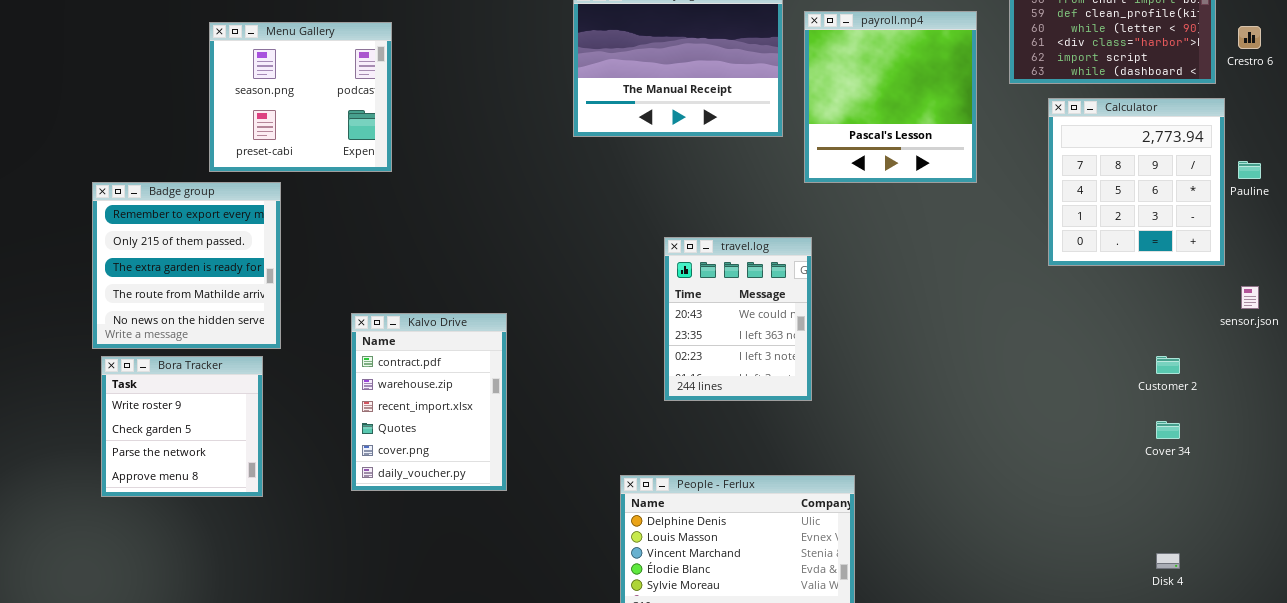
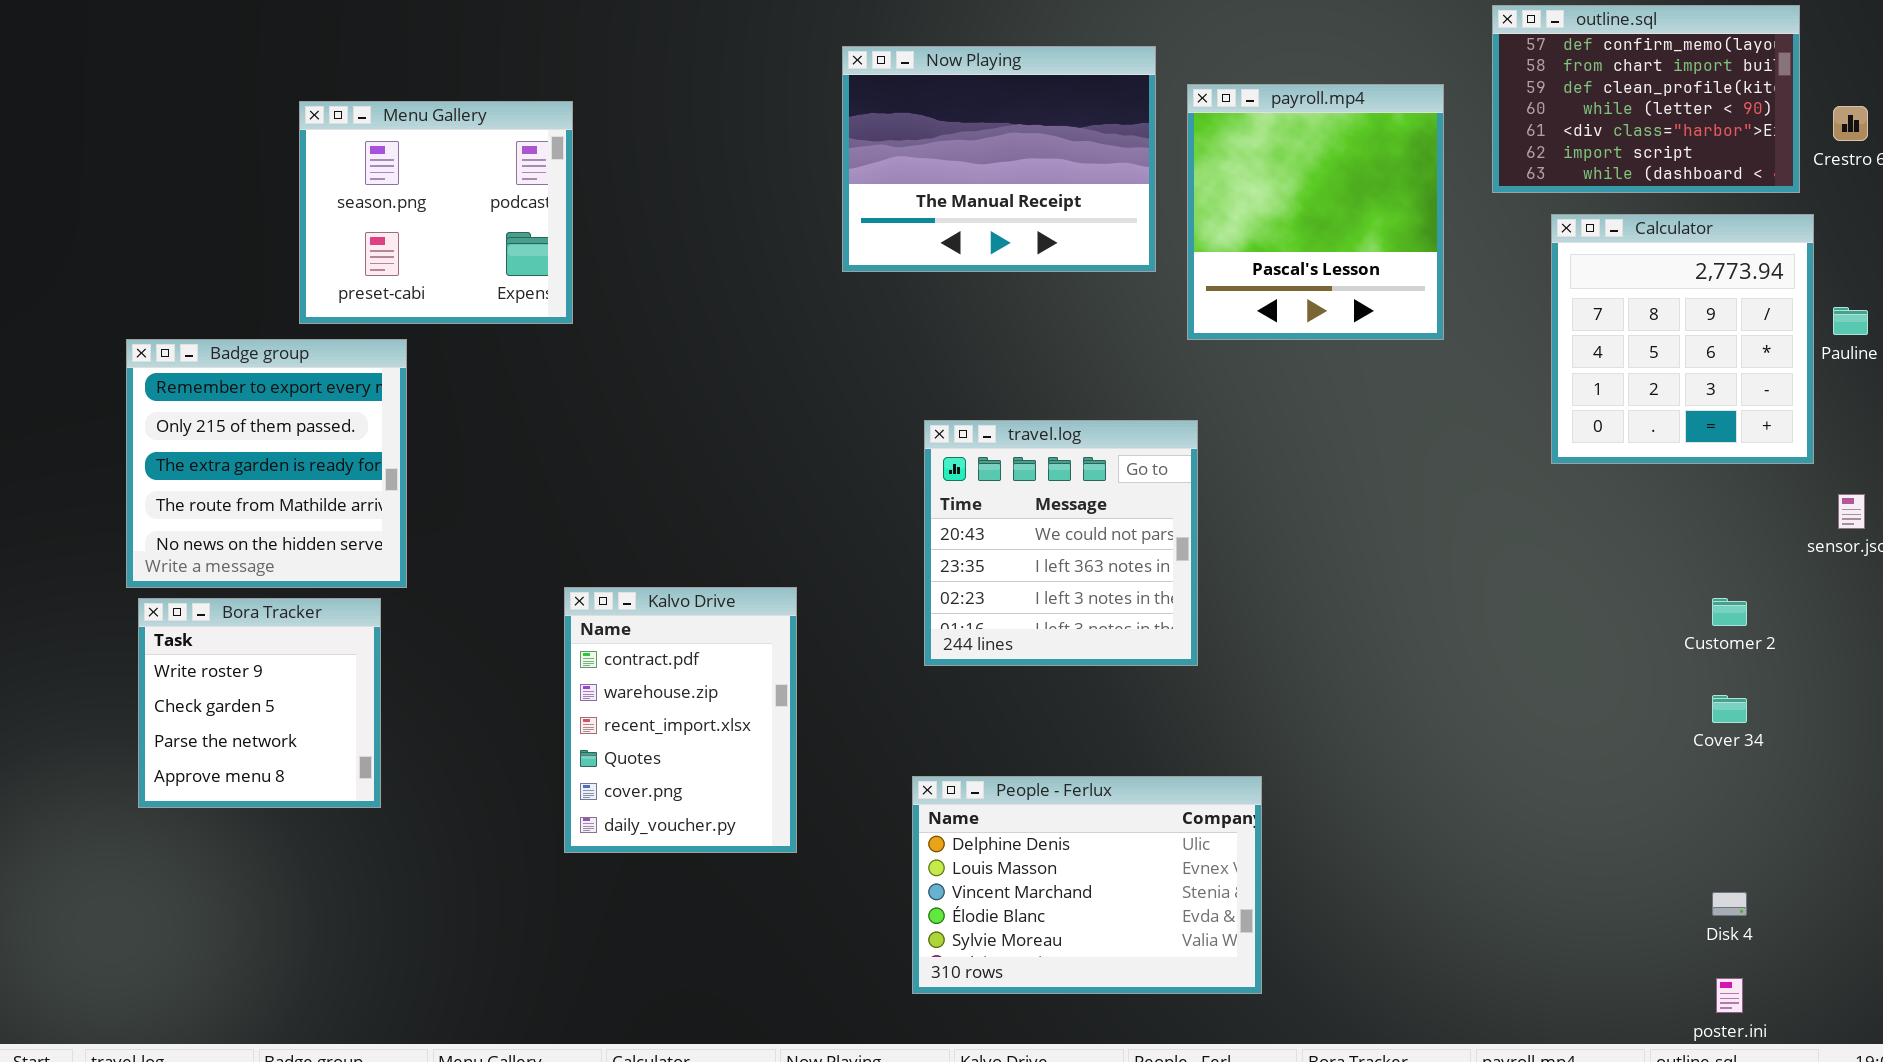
travel.log: [664,237,812,401] -> [924,420,1198,666], resized
Kalvo Drive: [351,313,507,491] -> [564,587,797,853], moved

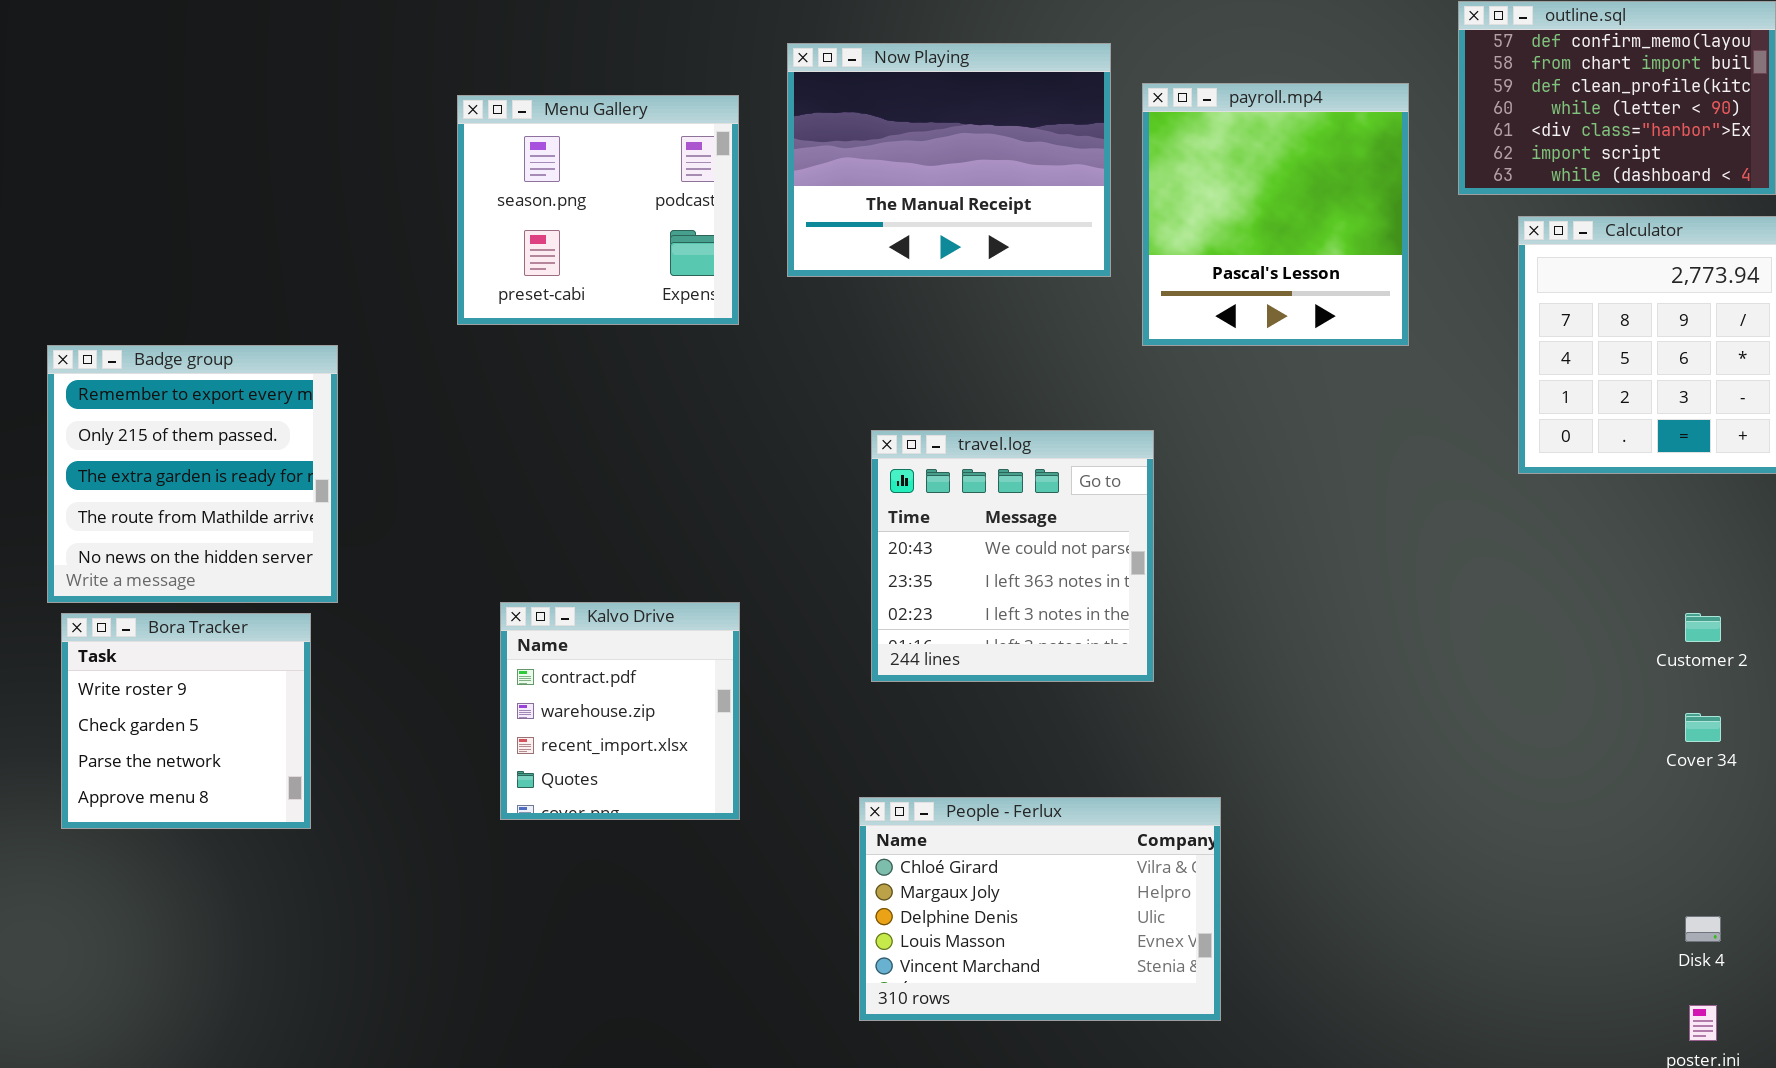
Menu Gallery: [299,101,573,324] -> [457,95,739,325], moved
Kalvo Drive: [564,587,797,853] -> [500,602,740,820], resized
People - Ferlux: [912,776,1262,994] -> [859,797,1221,1021], scrolled up 2 rows

